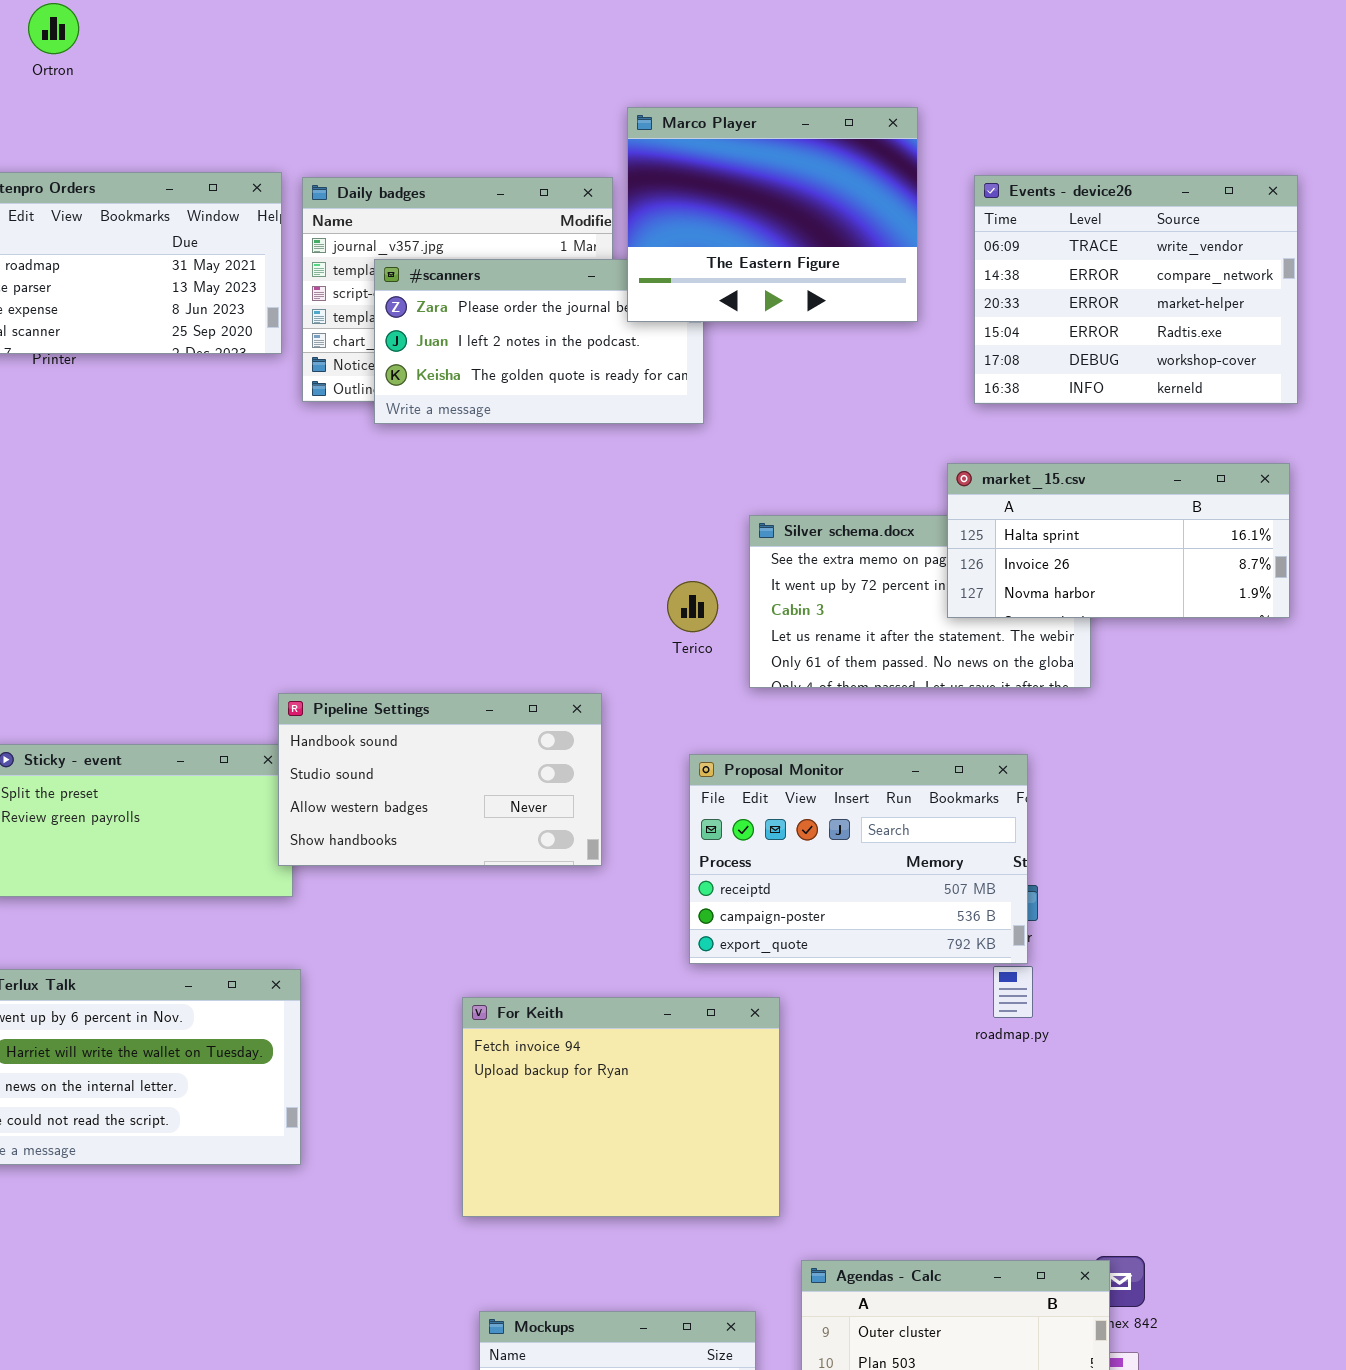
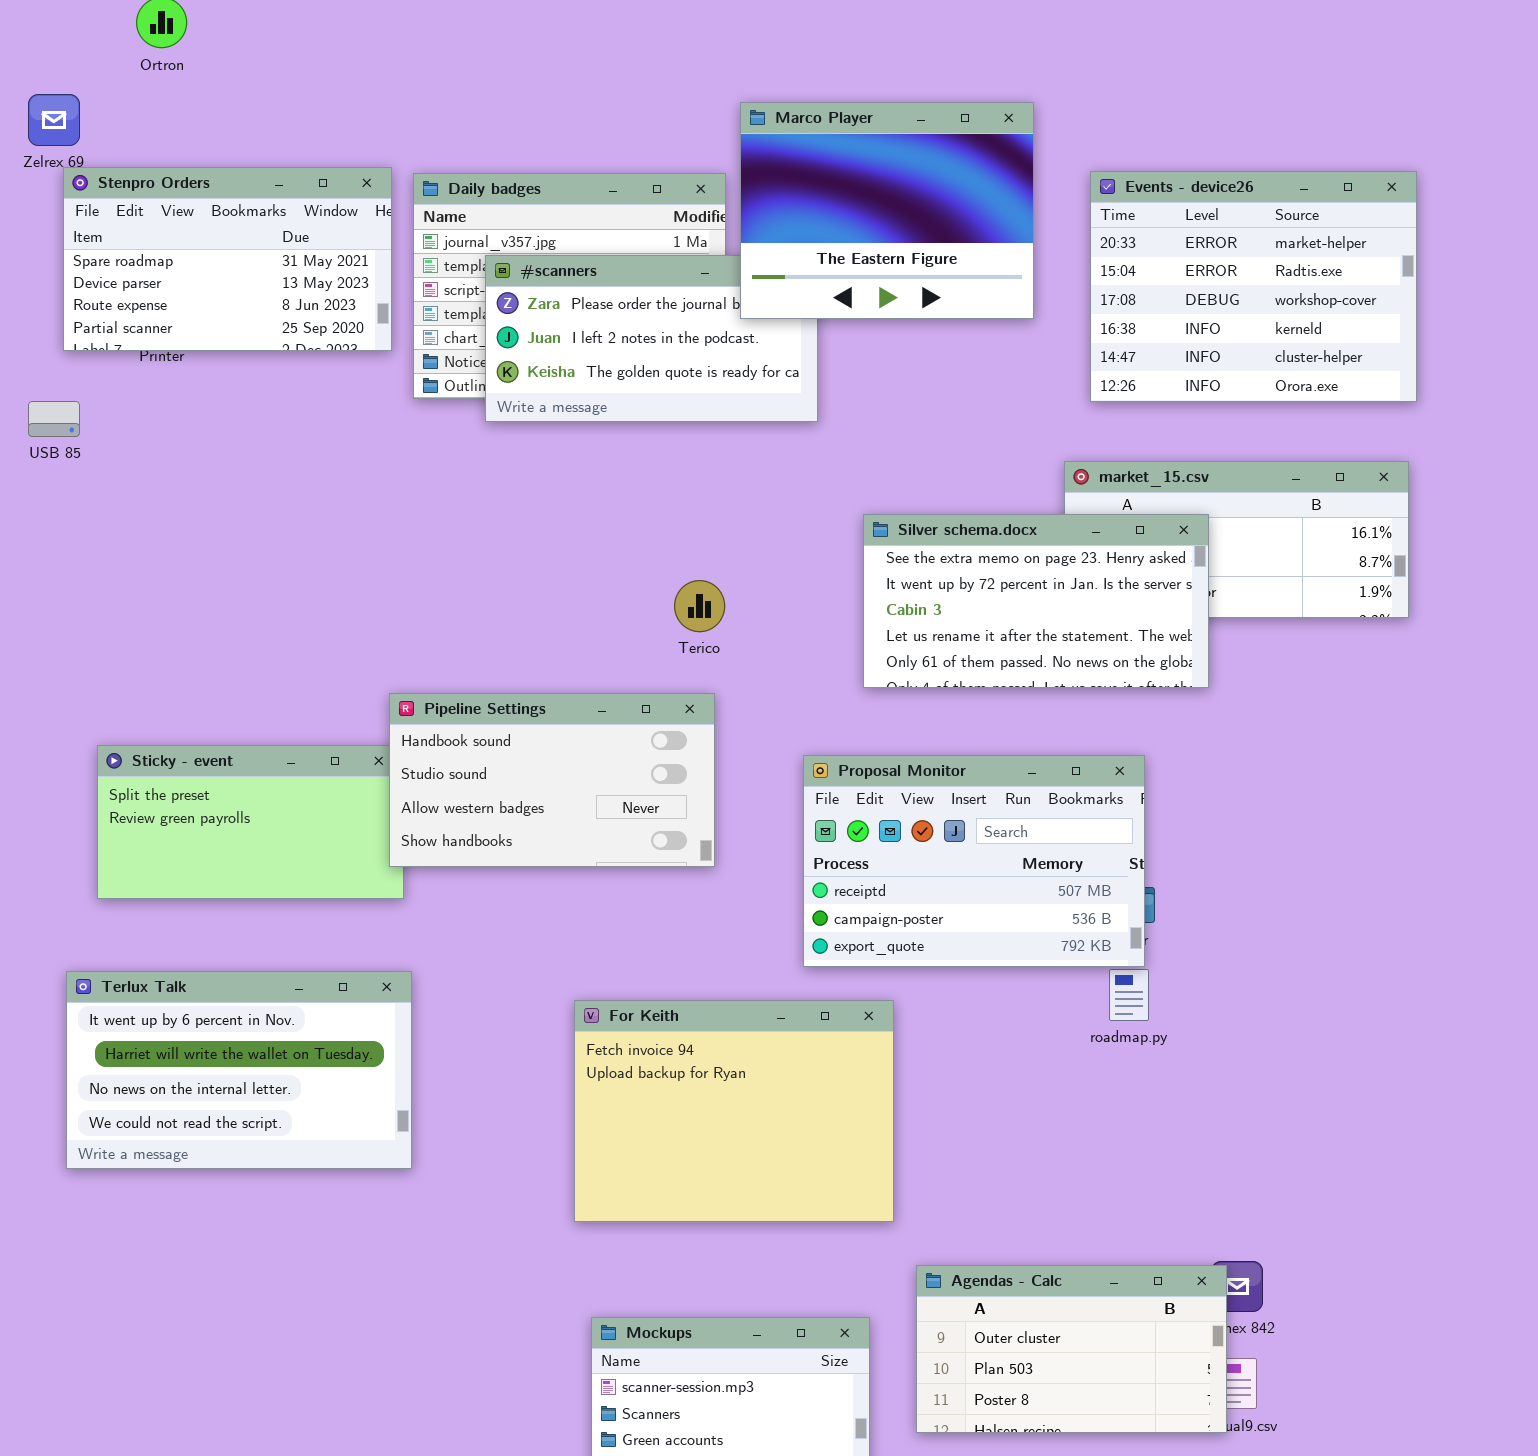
Events - device26: [974,175,1298,404] -> [1090,171,1417,402], scrolled down 2 rows
Silver schema.docx: [749,515,1091,688] -> [863,514,1209,688], raised
Terico: [667,581,718,632] -> [674,580,725,632], moved

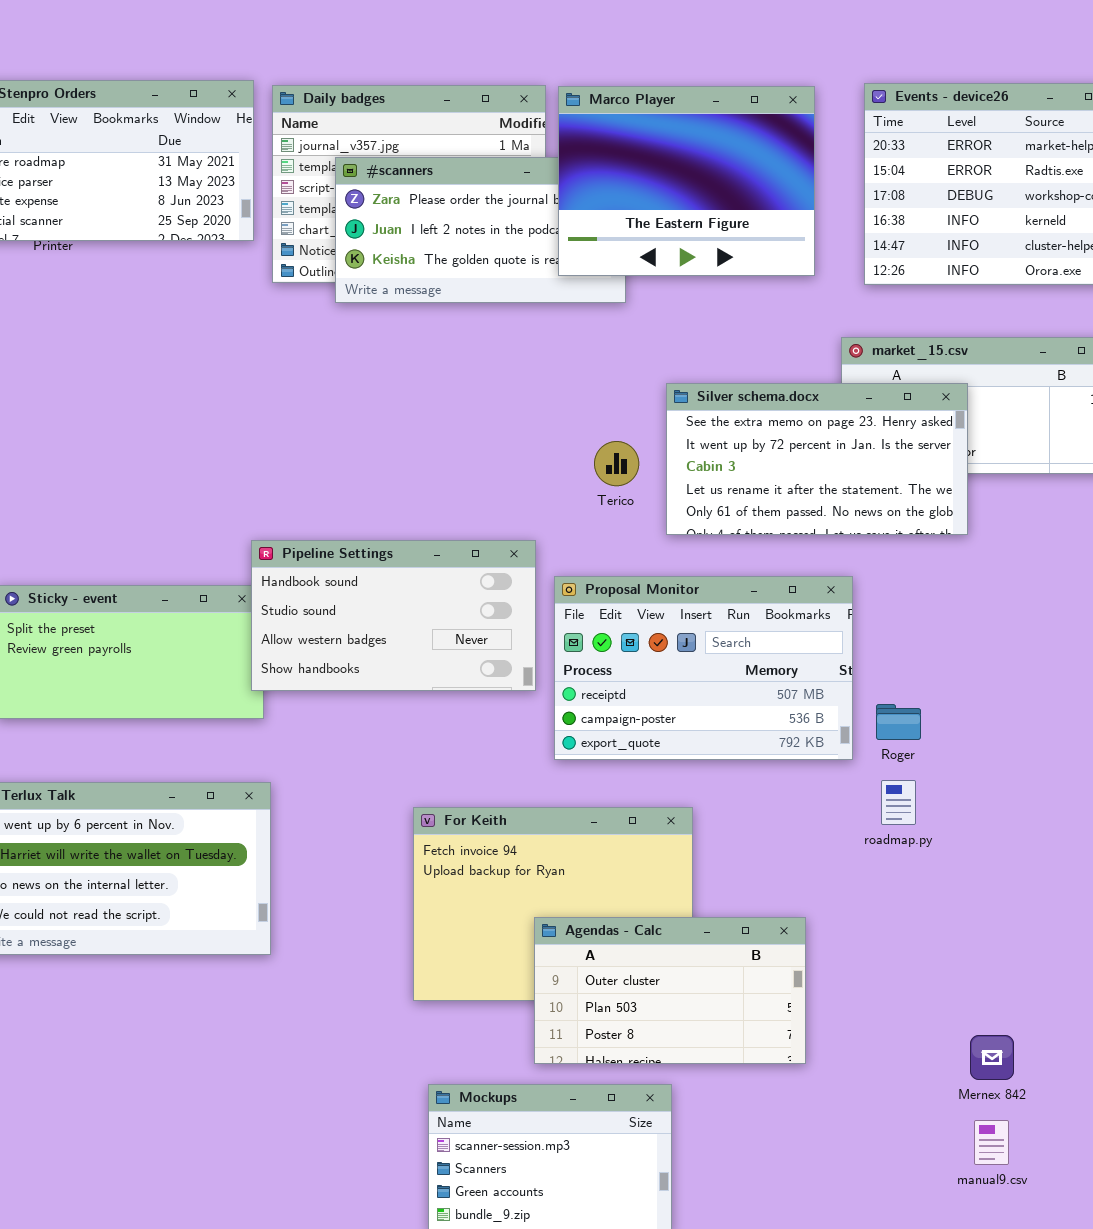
Marco Player: [740,102,1034,319] -> [558,86,815,276], moved
Terico: [674,580,725,632] -> [594,441,639,486], moved
Proposal Monitor: [803,755,1145,967] -> [554,576,853,760], moved
Agendas - Calc: [916,1265,1227,1433] -> [534,917,806,1064], moved

